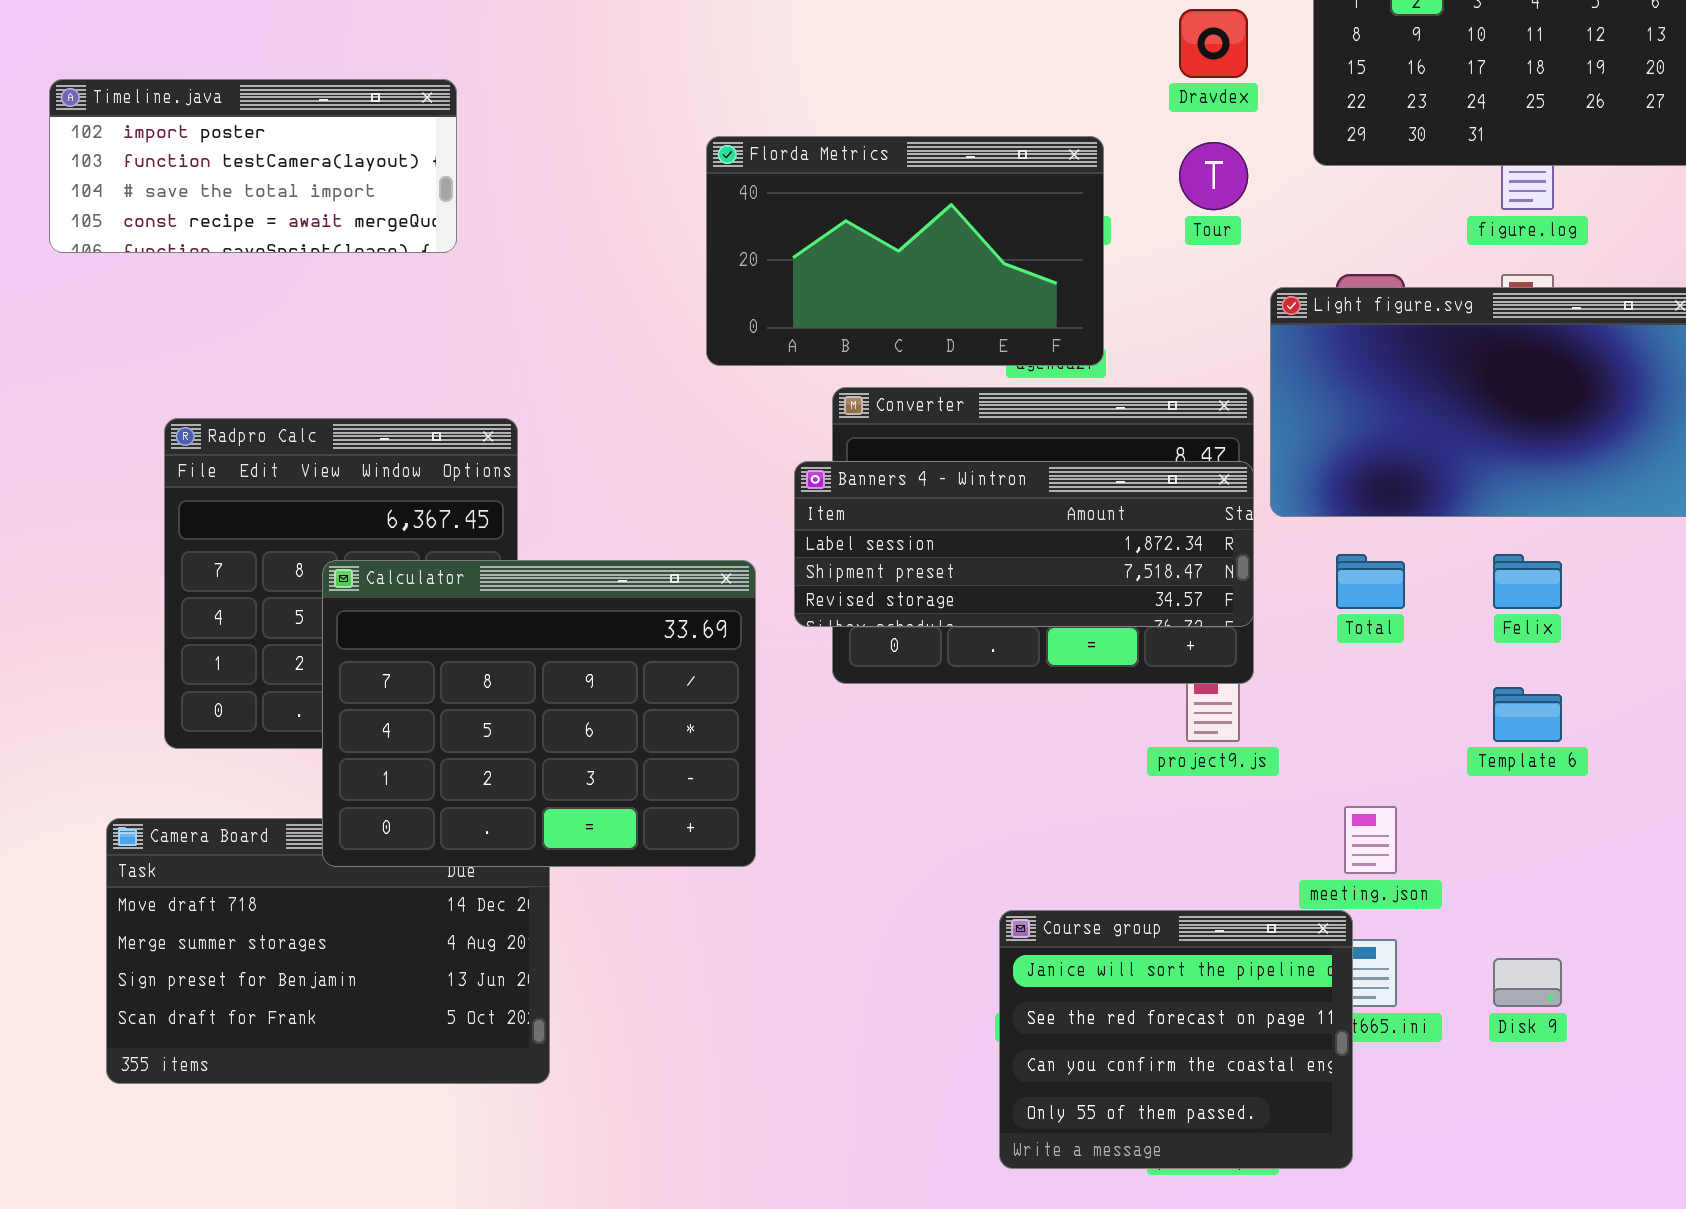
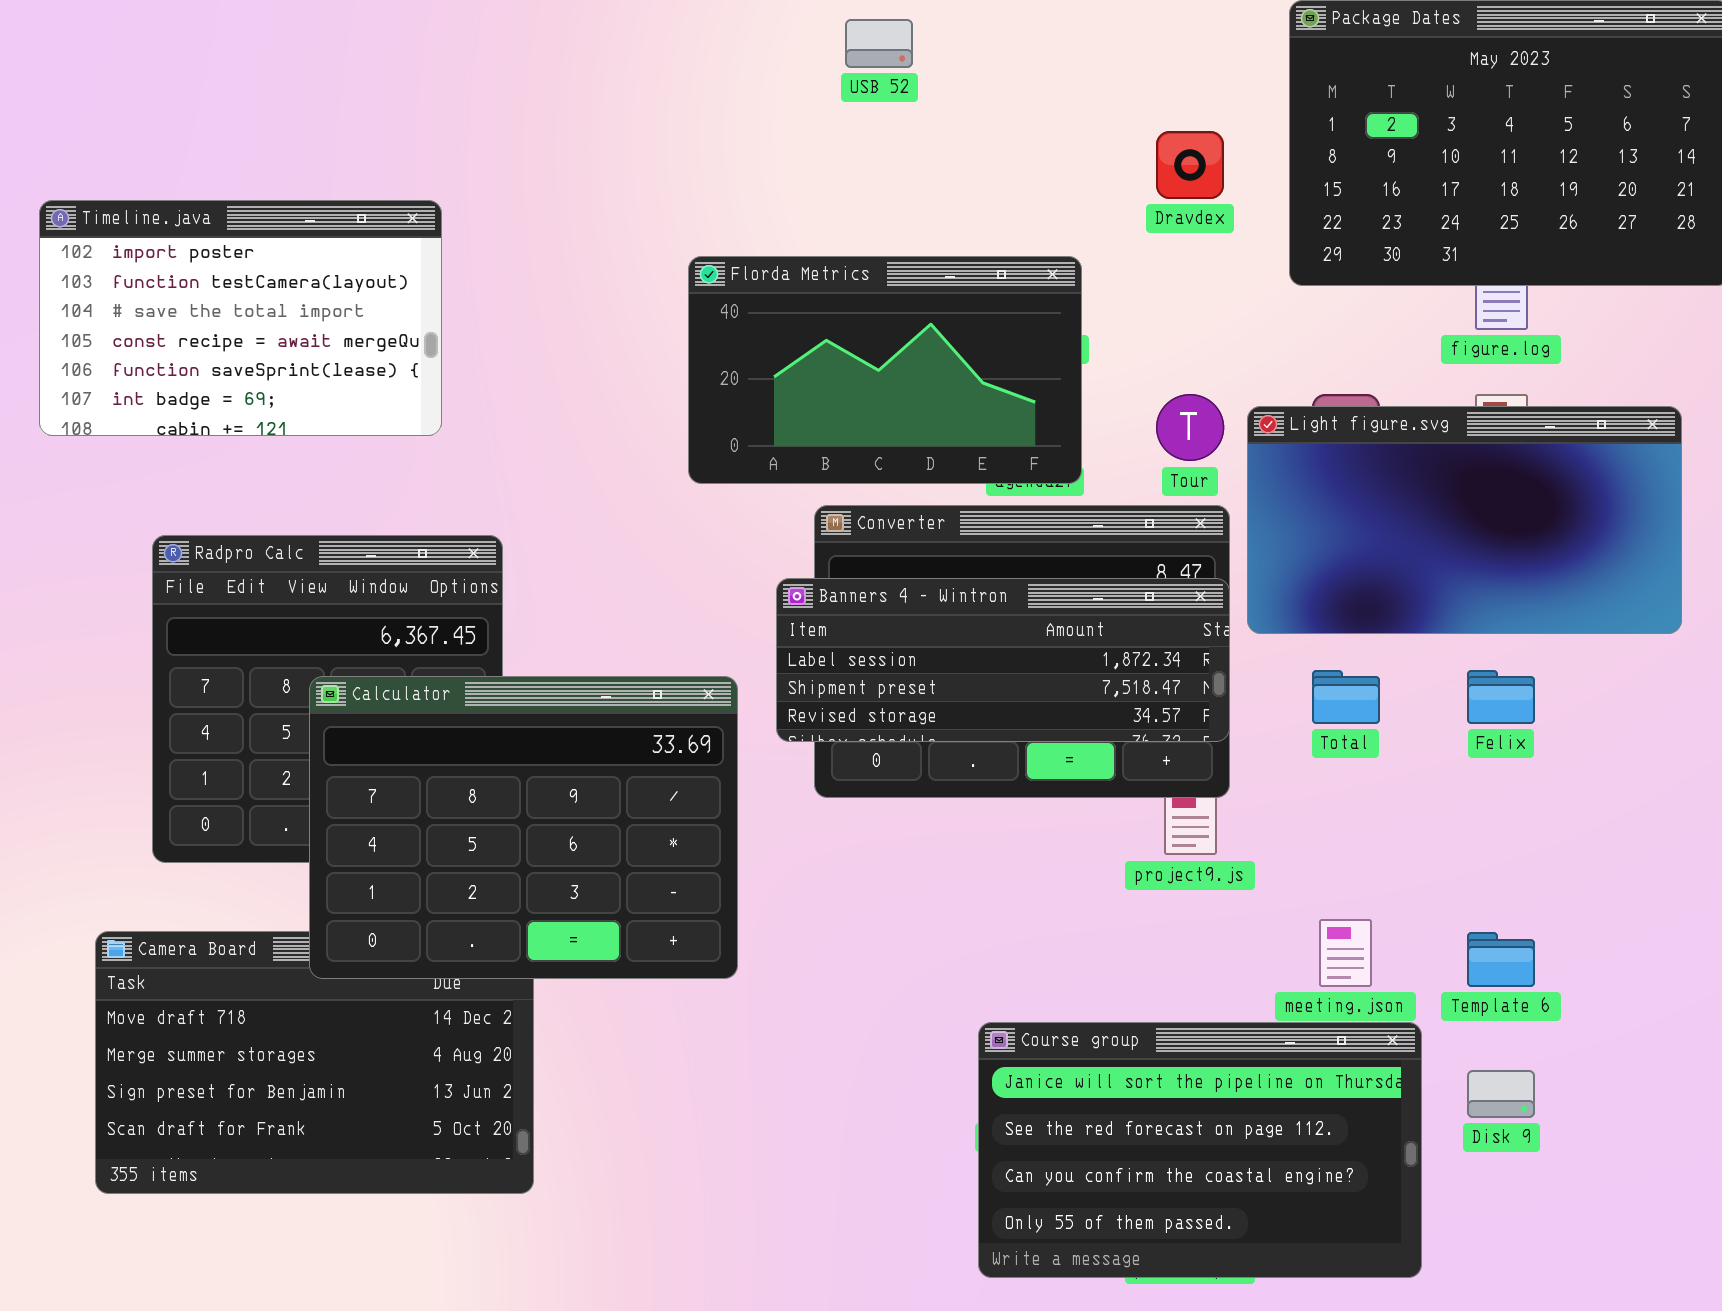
Timeline.java: [49,79,457,253] -> [39,200,442,436], resized
Tour: [1179,142,1248,210] -> [1156,394,1224,461], moved
Template 6: [1493,687,1562,742] -> [1467,932,1535,987], moved
Course group: [999,910,1353,1169] -> [978,1022,1422,1278], resized

